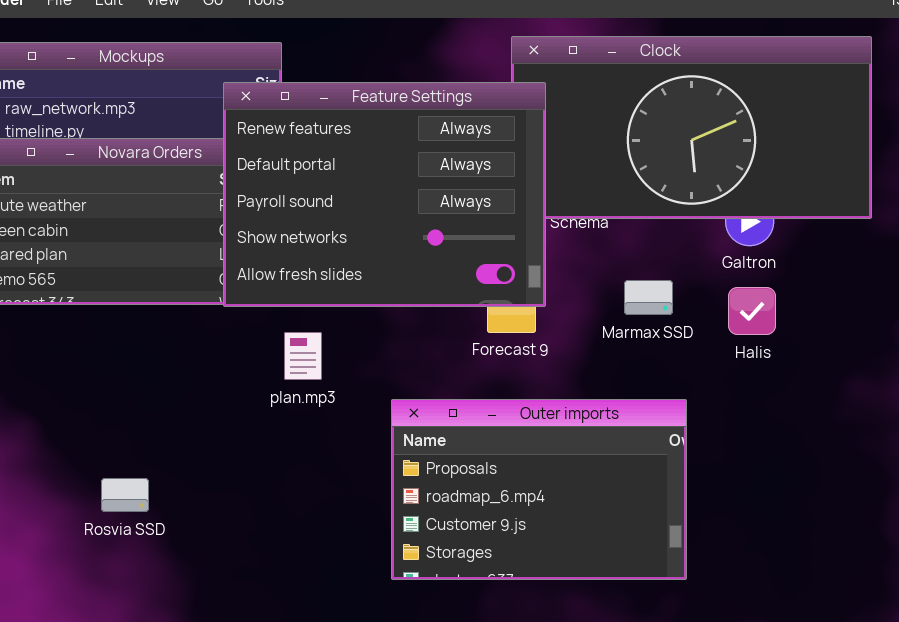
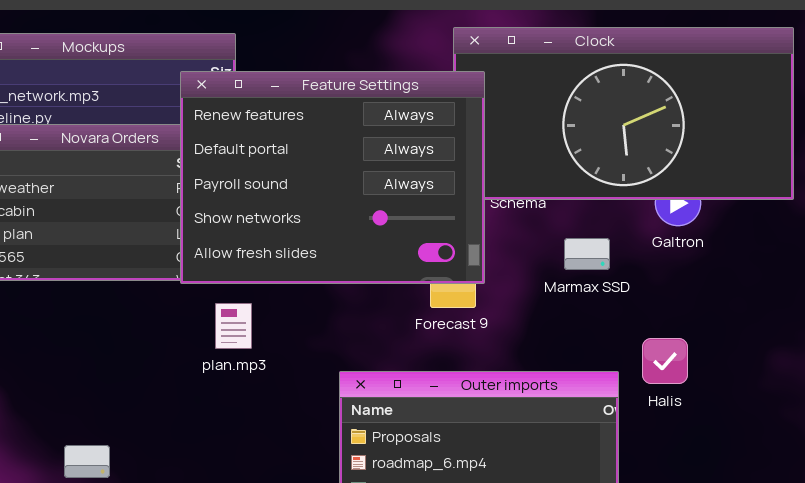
Marmax SSD: [624,280,673,315] -> [564,238,610,270], moved
Halis: [728,287,776,335] -> [642,338,688,384], moved
plan.mp3: [284,332,322,380] -> [215,303,252,349], moved

